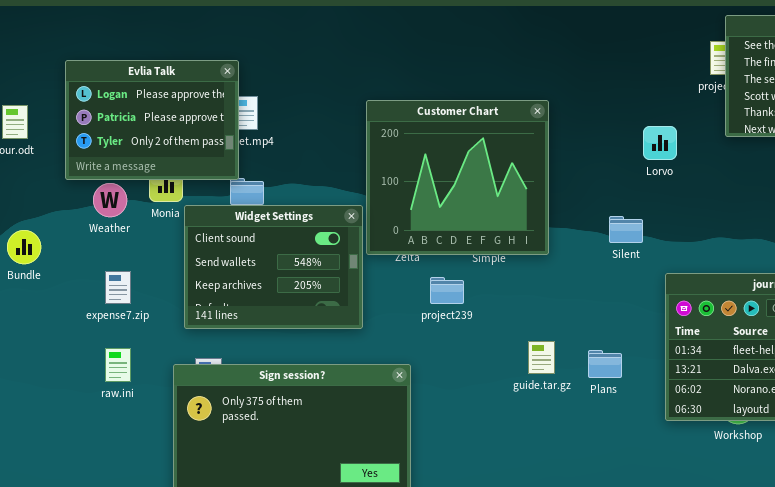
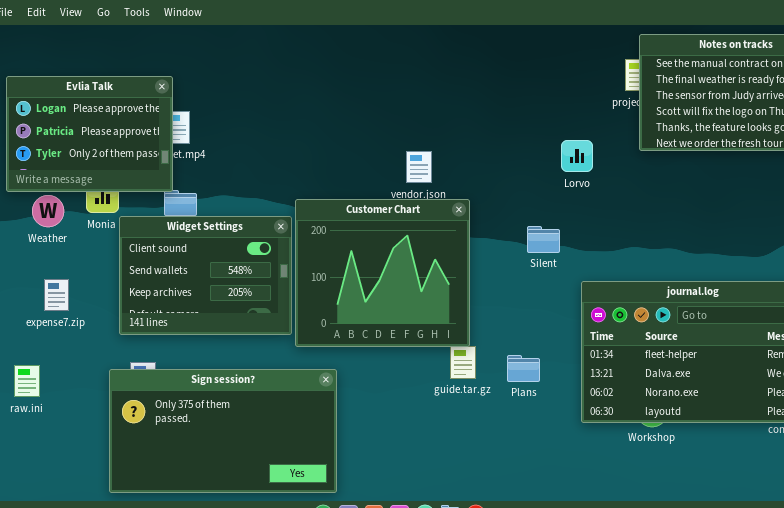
Customer Chart: [366,100,549,255] -> [295,199,470,347], moved
raw.ini: [105,348,131,382] -> [14,365,40,397], moved

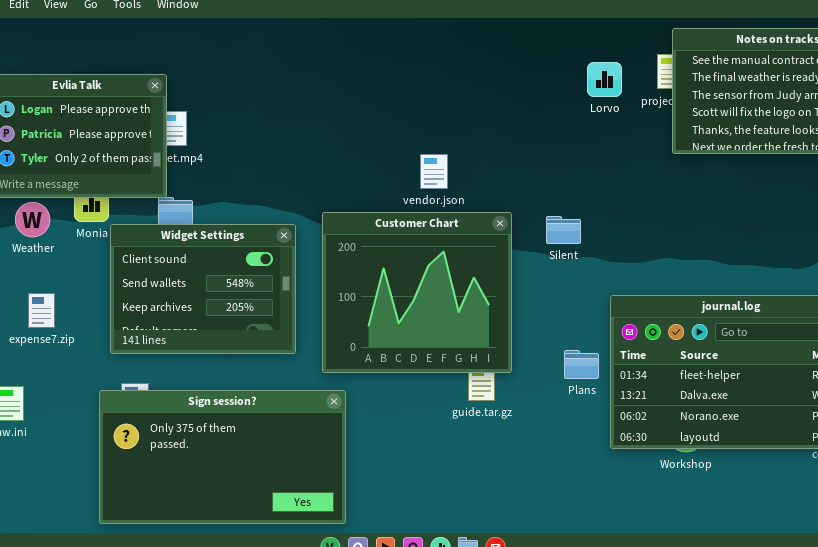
Lorvo: [561,140,593,172] -> [587,62,622,97], moved
Customer Chart: [295,199,470,347] -> [322,212,512,373], moved
Silent: [527,226,560,253] -> [546,216,581,244], moved
Plans: [507,355,540,382] -> [564,350,599,379], moved

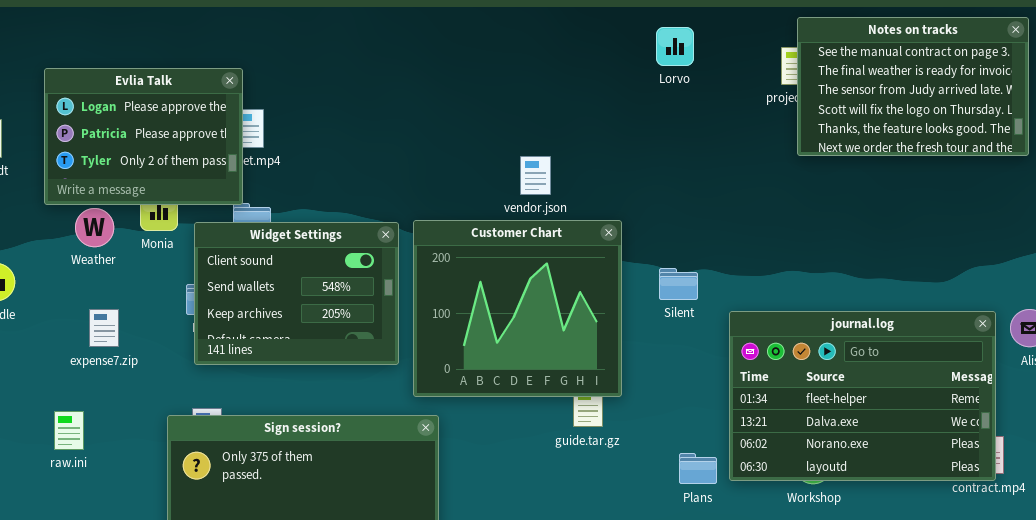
Lorvo: [587,62,622,97] -> [656,27,694,66], moved
Silent: [546,216,581,244] -> [659,268,698,300], moved
Widget Settings: [110,224,296,354] -> [194,222,399,365], moved
Plans: [564,350,599,379] -> [679,453,717,484], moved

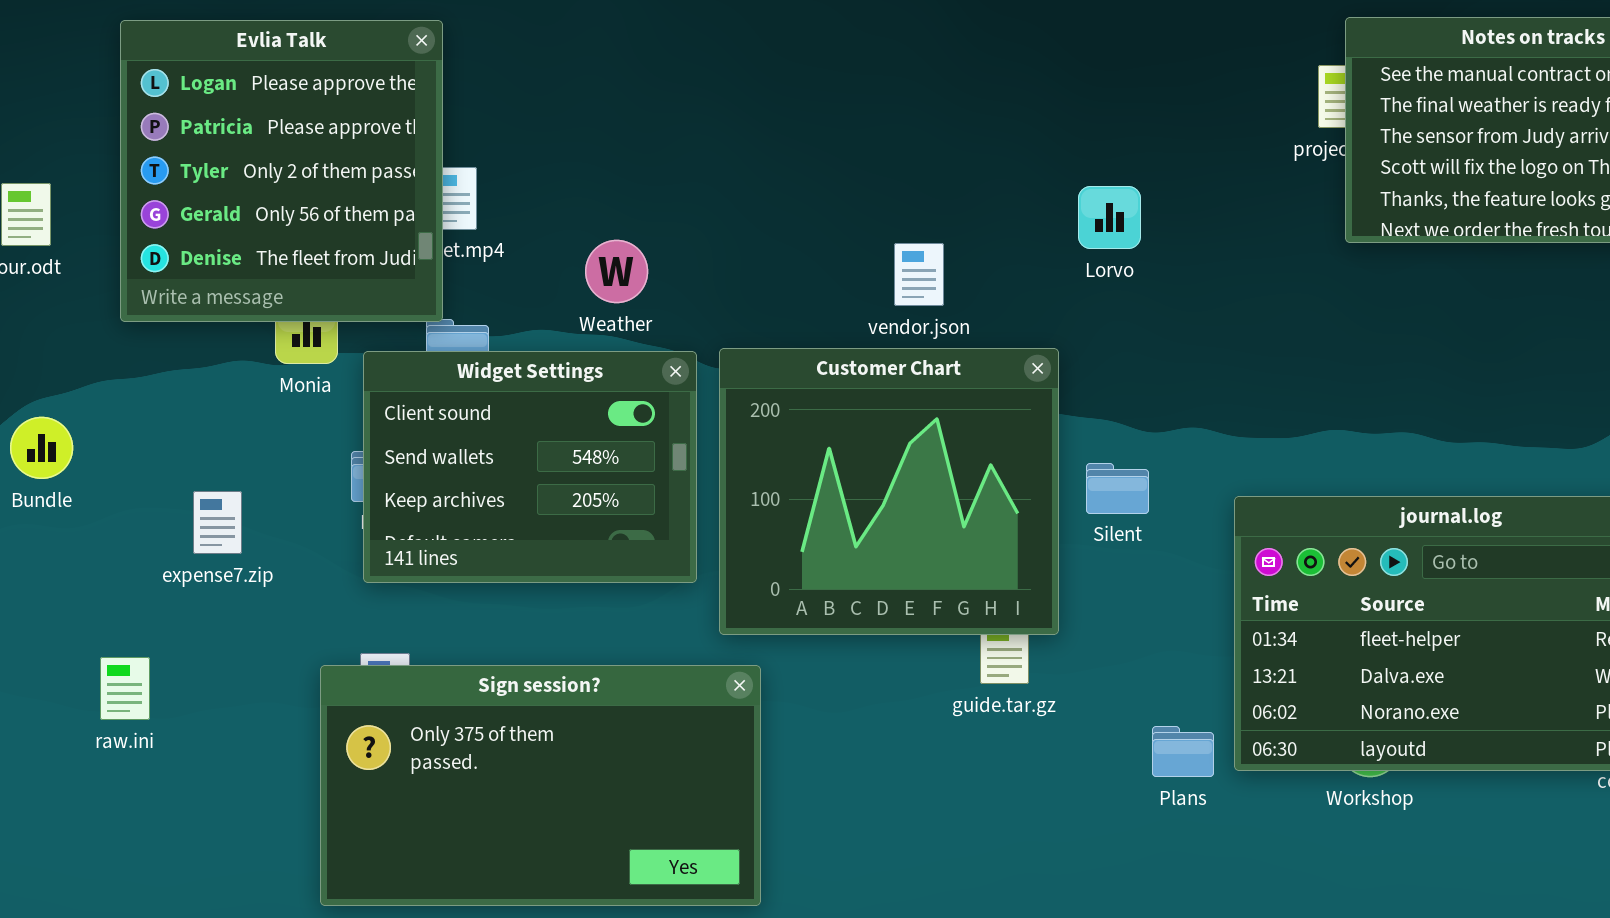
Lorvo: [656,27,694,66] -> [1078,186,1141,249], moved
Evlia Talk: [44,68,243,205] -> [120,20,443,322], resized
Weather: [75,208,114,247] -> [585,240,648,303], moved
Silent: [659,268,698,300] -> [1086,463,1149,514], moved
raw.ini: [54,411,84,450] -> [100,657,150,720], moved

